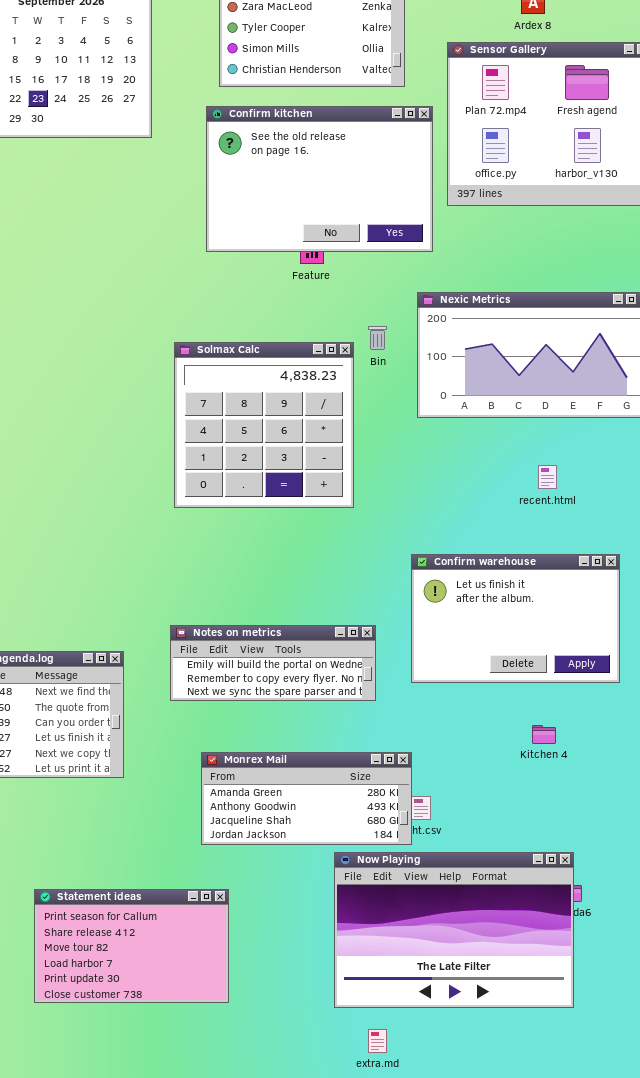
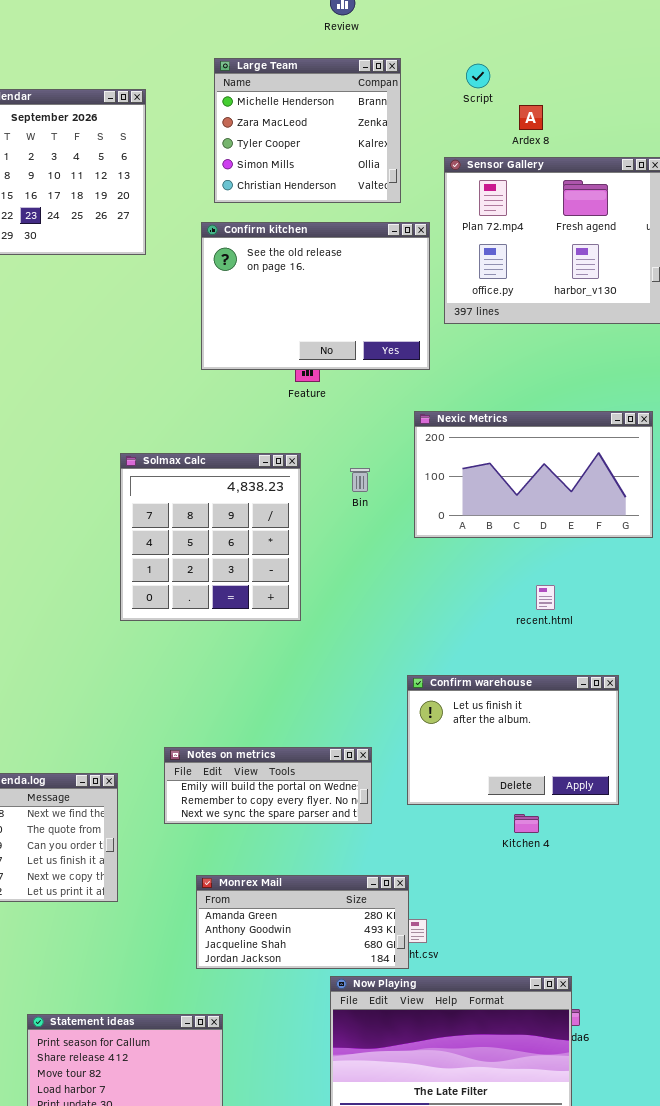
Bin: [368,326,387,350] -> [350,468,370,492], moved
Solmax Calc: [174,342,354,508] -> [120,453,301,621], moved
Kitchen 4: [532,725,556,744] -> [514,814,539,833], moved

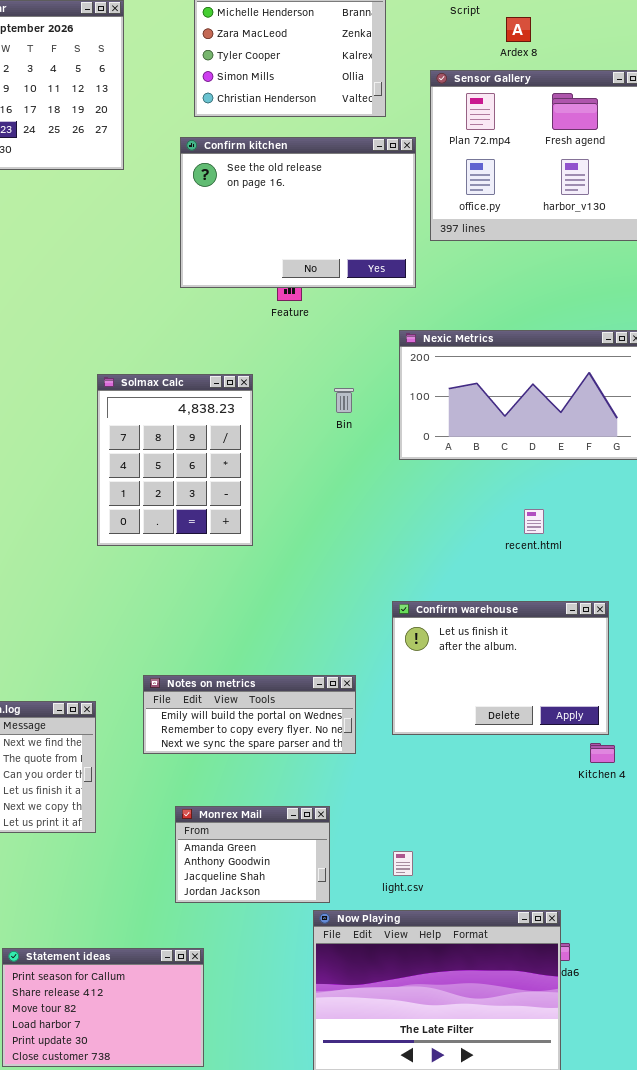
Solmax Calc: [120,453,301,621] -> [97,374,253,546], resized
Kitchen 4: [514,814,539,833] -> [590,743,615,763], moved
Monrex Mail: [196,875,409,969] -> [175,806,330,903], resized

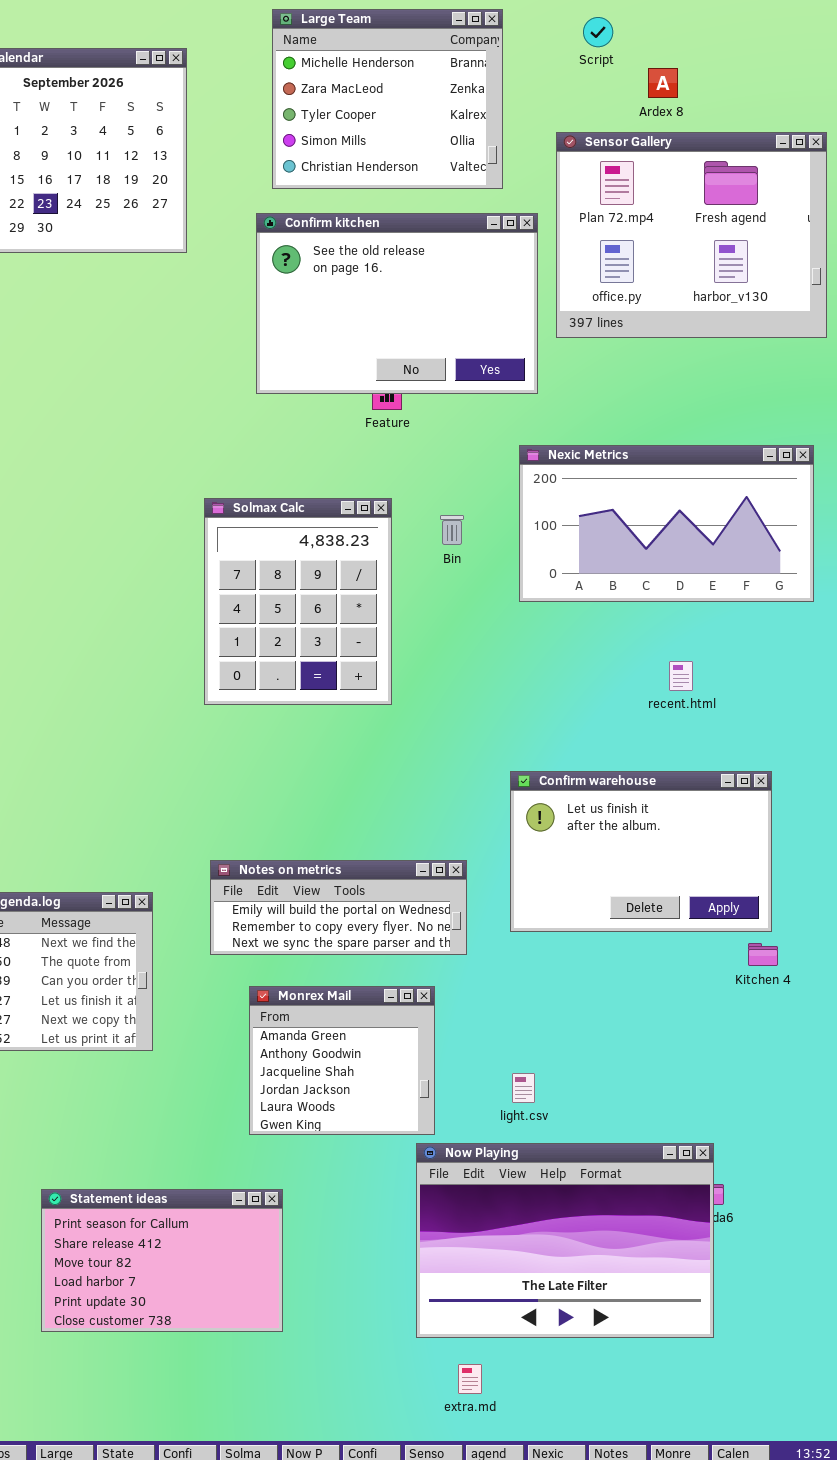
Solmax Calc: [97,374,253,546] -> [204,498,392,705], moved
Monrex Mail: [175,806,330,903] -> [249,986,435,1135], resized

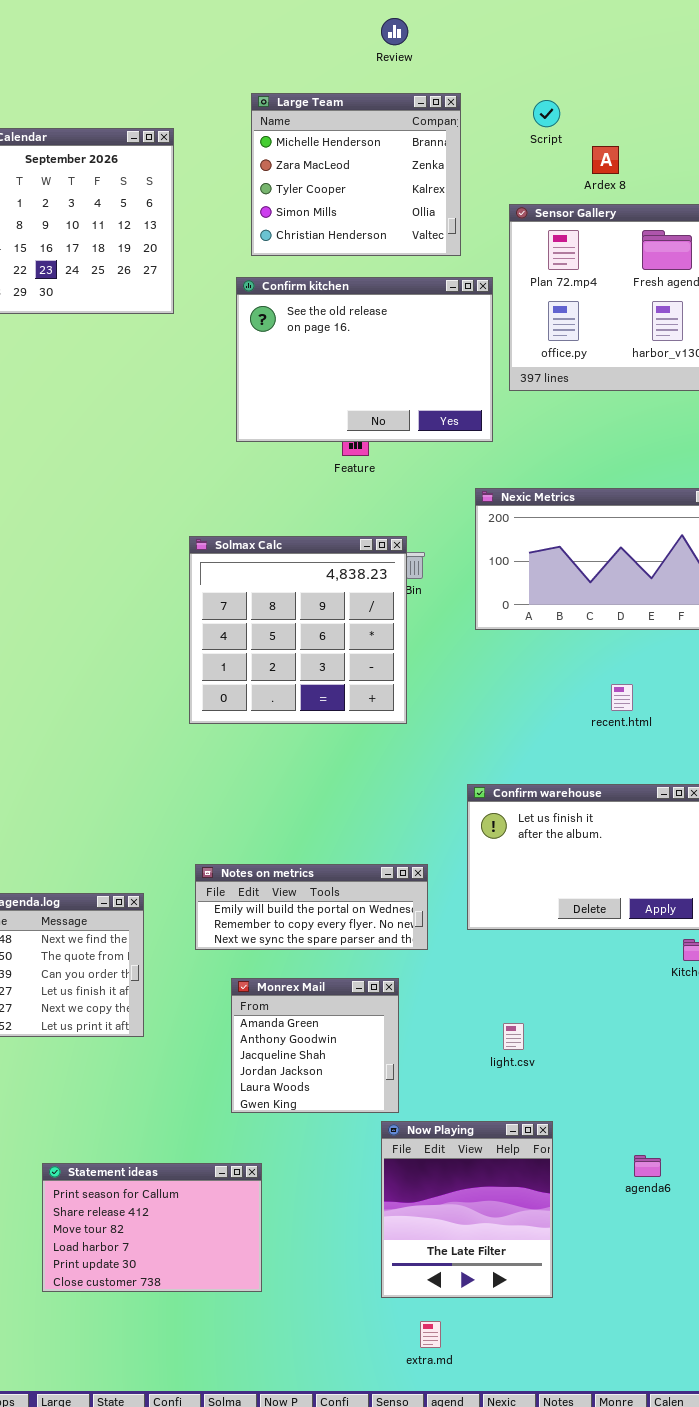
Solmax Calc: [204,498,392,705] -> [189,536,407,724], resized
light.csv: [512,1073,535,1103] -> [503,1023,524,1050], moved
Now Playing: [416,1143,714,1338] -> [381,1121,553,1298], resized

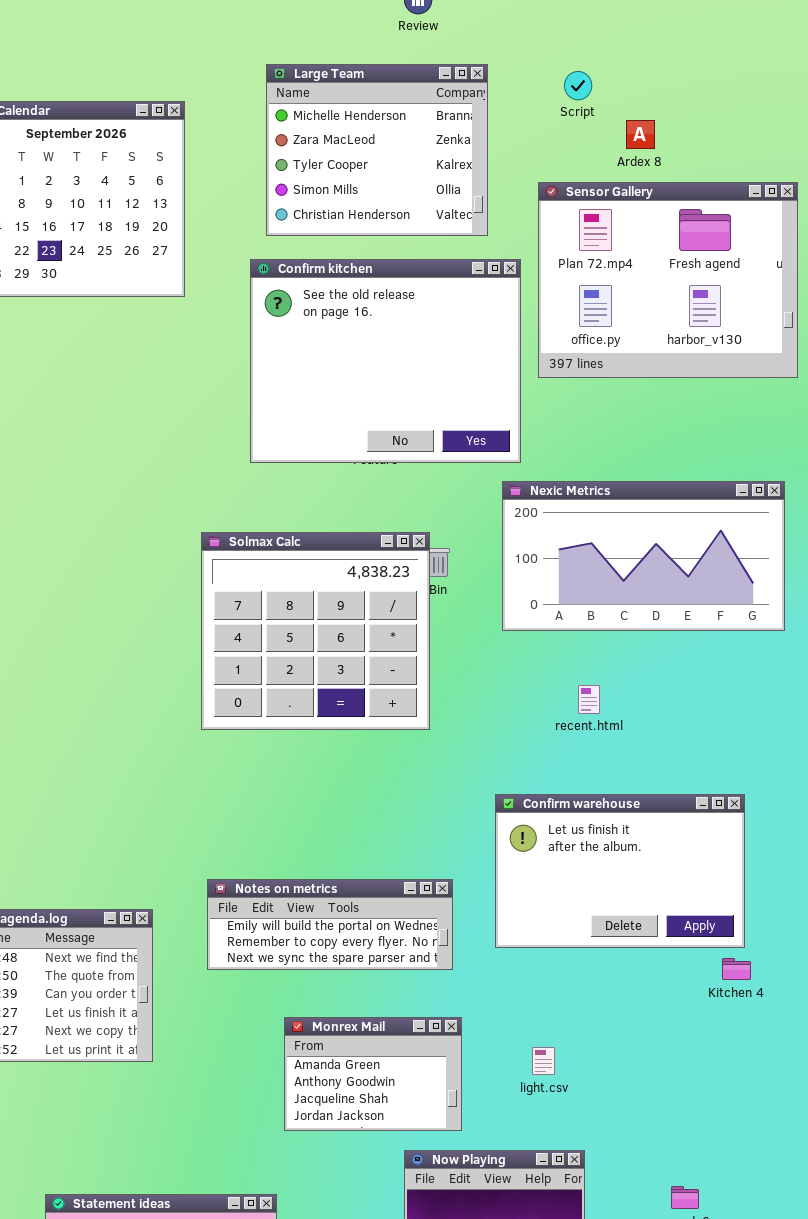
Confirm kitchen: [236,277,493,442] -> [250,259,521,463], resized
recent.html: [611,684,633,711] -> [578,685,600,714], moved
Monrex Mail: [231,978,399,1113] -> [284,1017,462,1131], moved, resized

